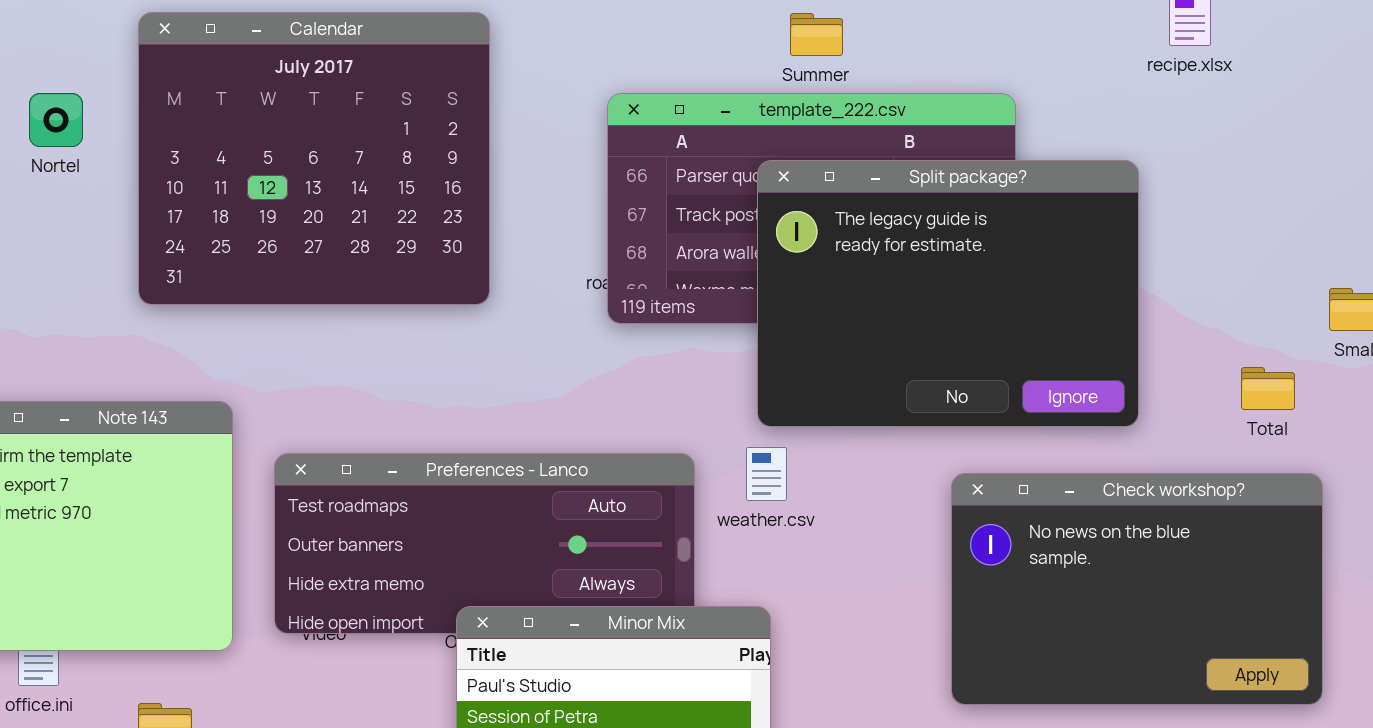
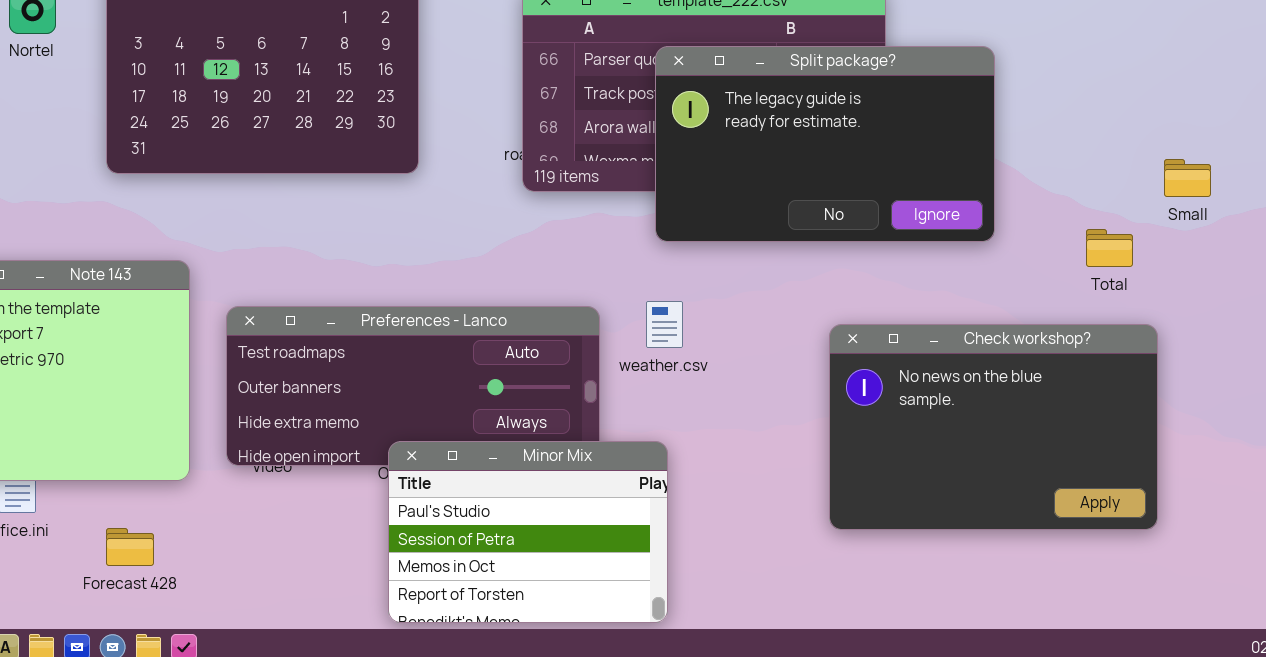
Split package?: [757,160,1139,427] -> [655,46,995,242], resized

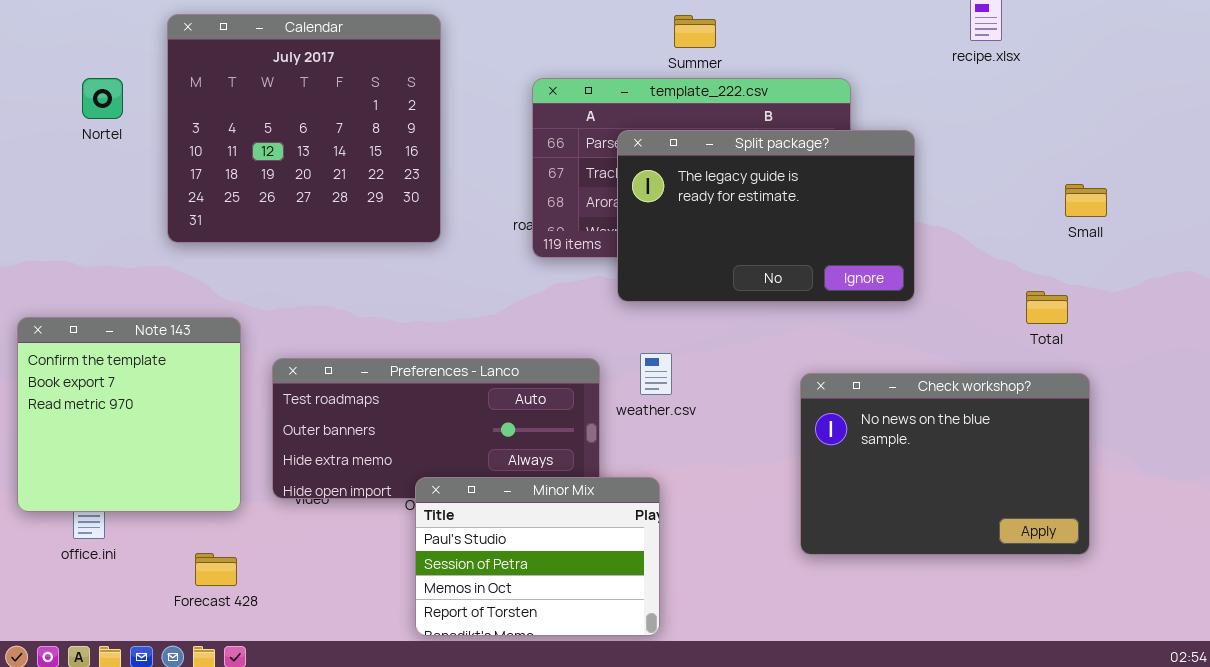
Split package?: [655,46,995,242] -> [617,130,915,302], moved
Small: [1164,159,1211,197] -> [1065,184,1107,217], moved
Forecast 428: [106,528,154,566] -> [195,553,237,586], moved

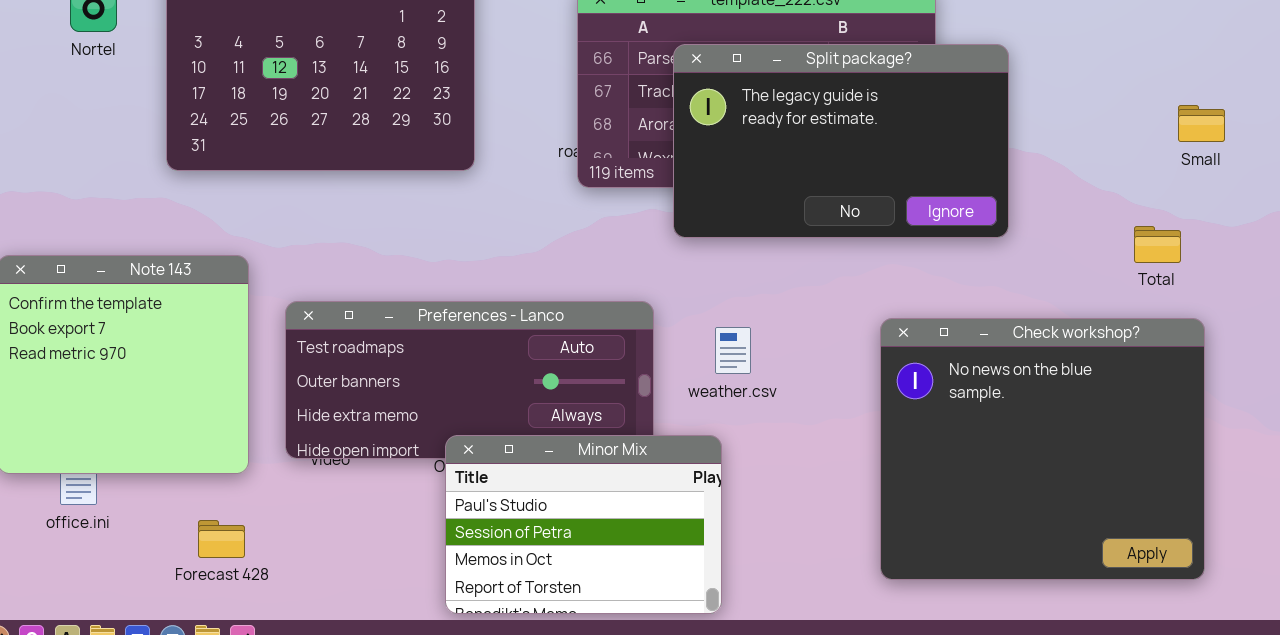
weather.csv: [640,353,672,395] -> [715,327,751,374], moved
Check workshop?: [800,373,1090,555] -> [880,318,1205,580], resized

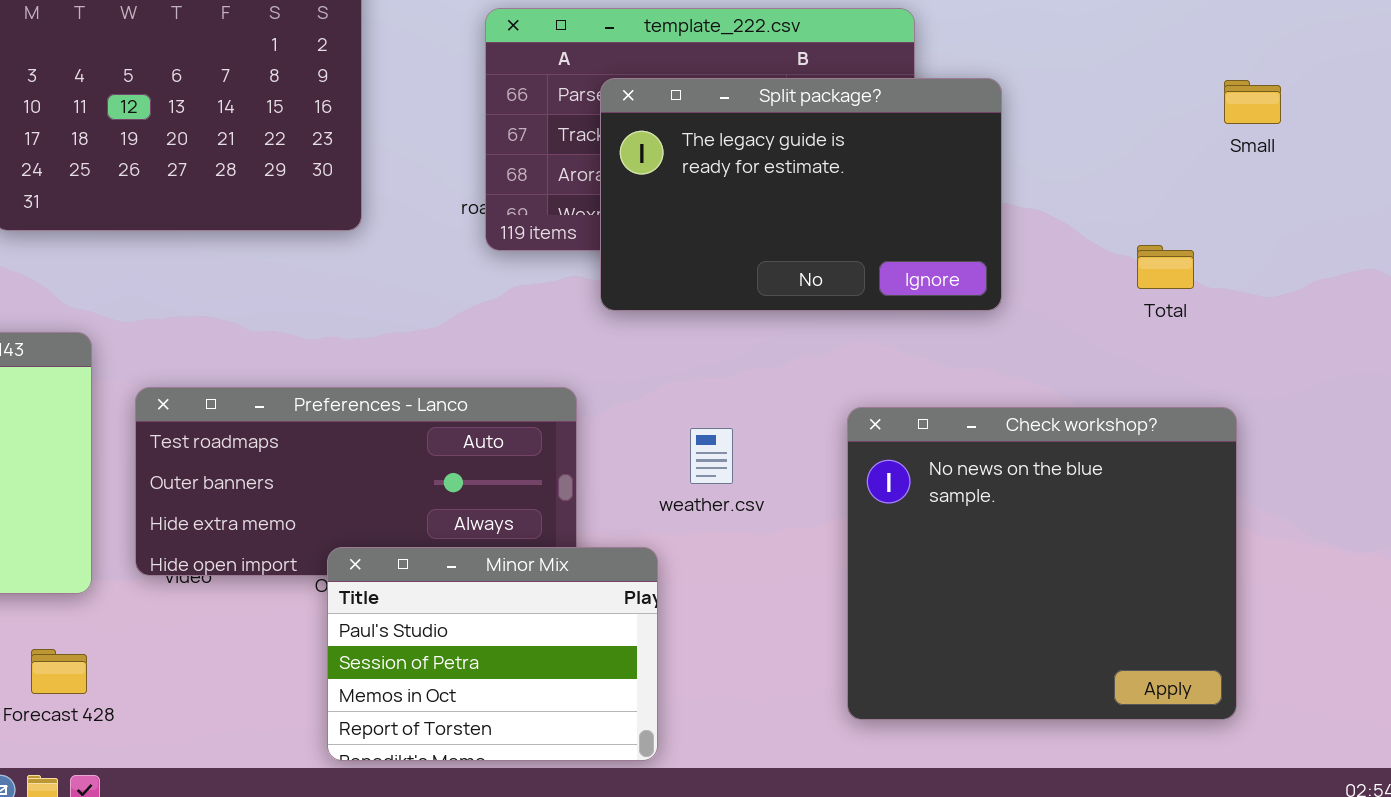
Small: [1178,105,1225,142] -> [1224,80,1281,124], moved
Total: [1134,226,1181,263] -> [1137,245,1194,289], moved
weather.csv: [715,327,751,374] -> [690,428,733,484], moved

